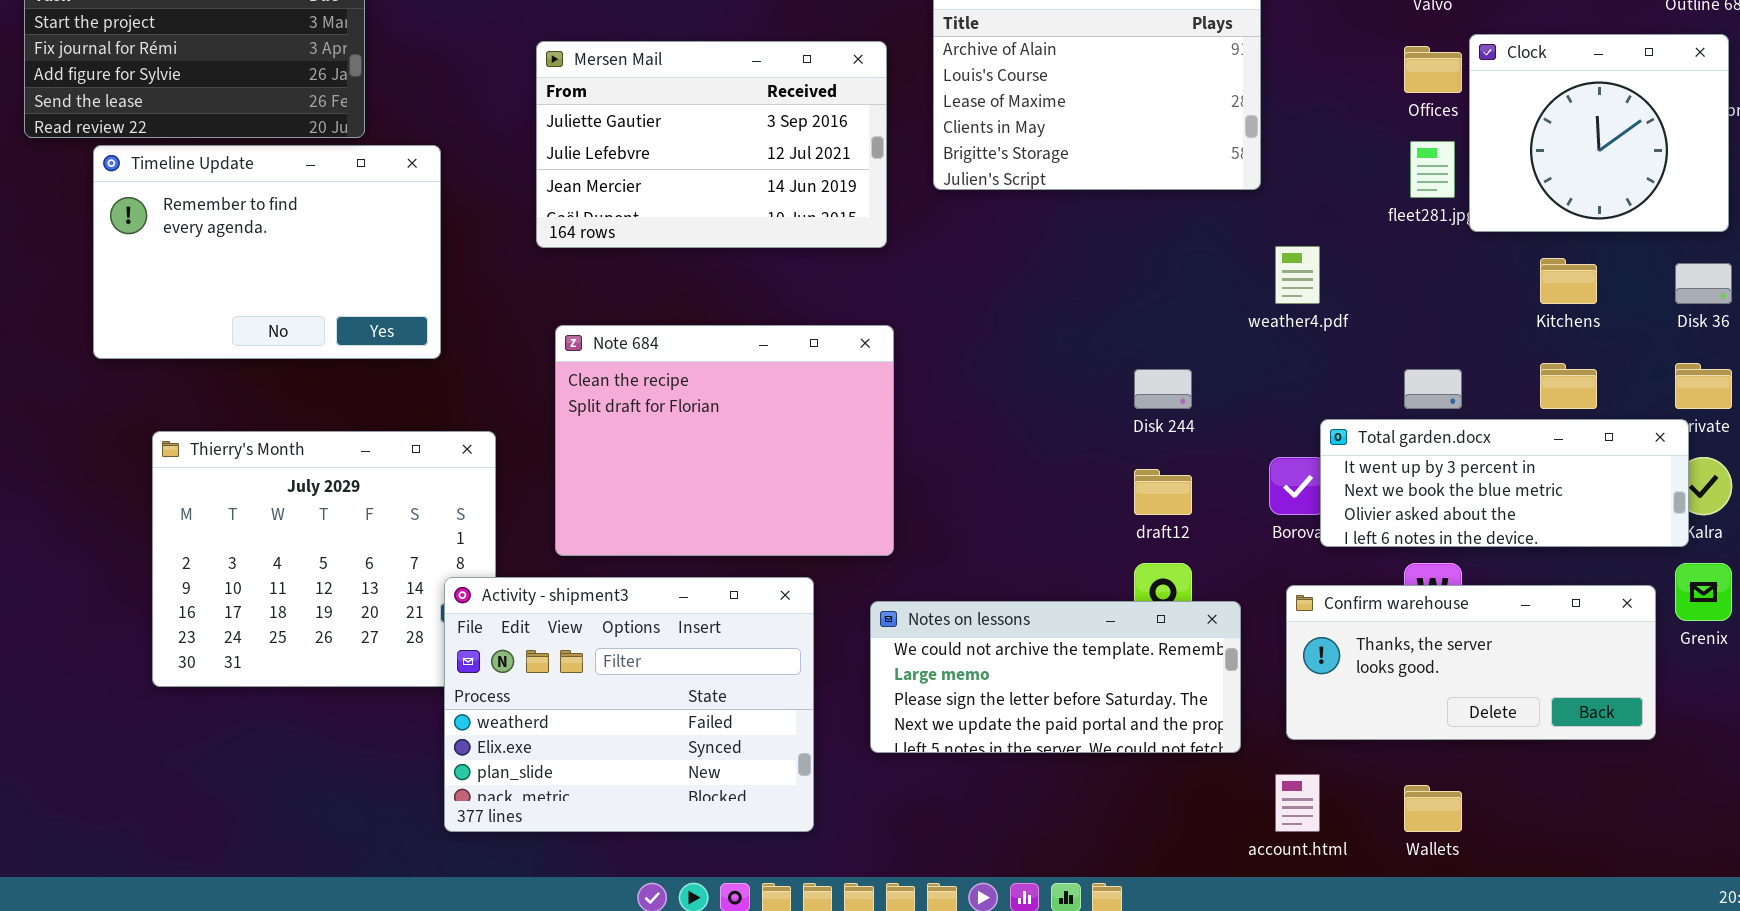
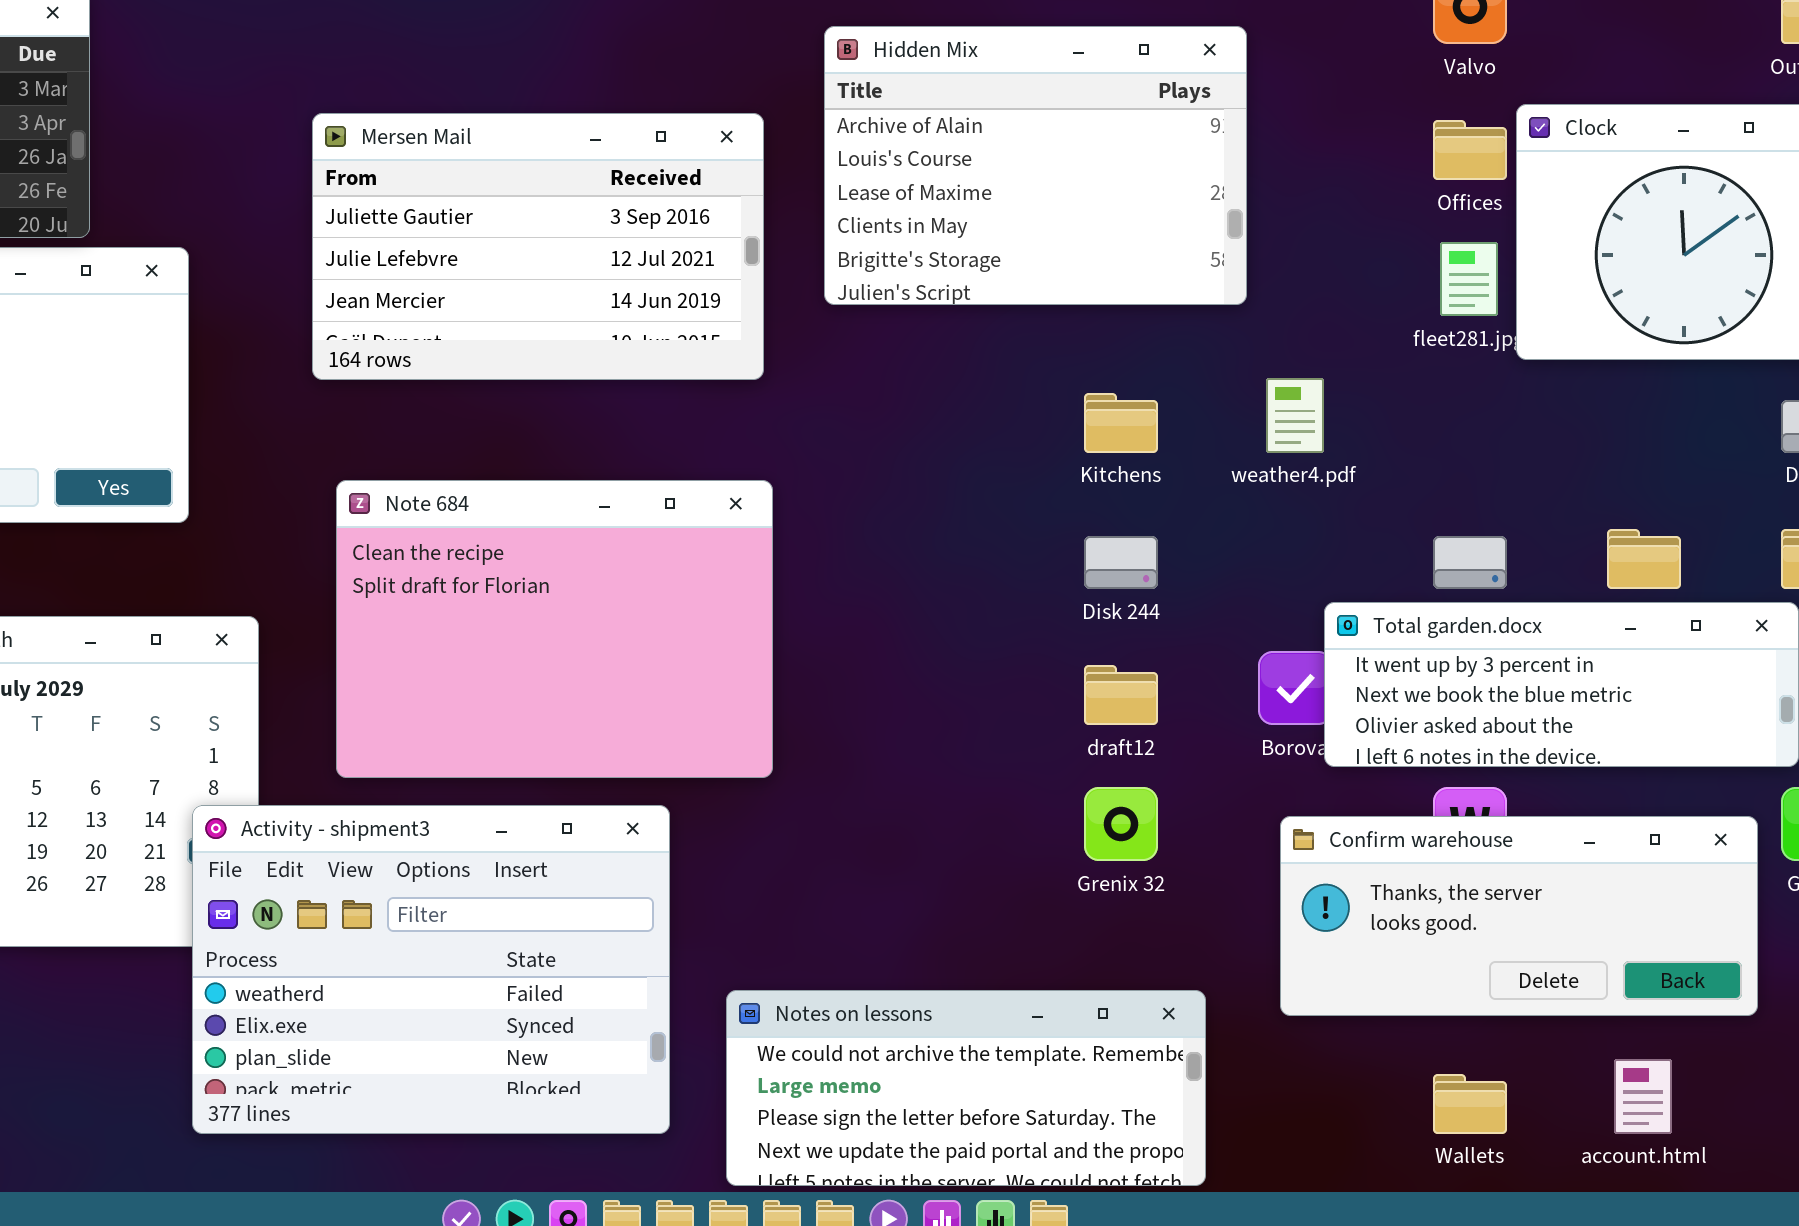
Kitchens: [1540,258,1597,304] -> [1084,393,1158,453], moved
Notes on lessons: [870,601,1241,753] -> [726,990,1206,1186], moved
account.html: [1275,774,1320,832] -> [1614,1059,1672,1134], moved

